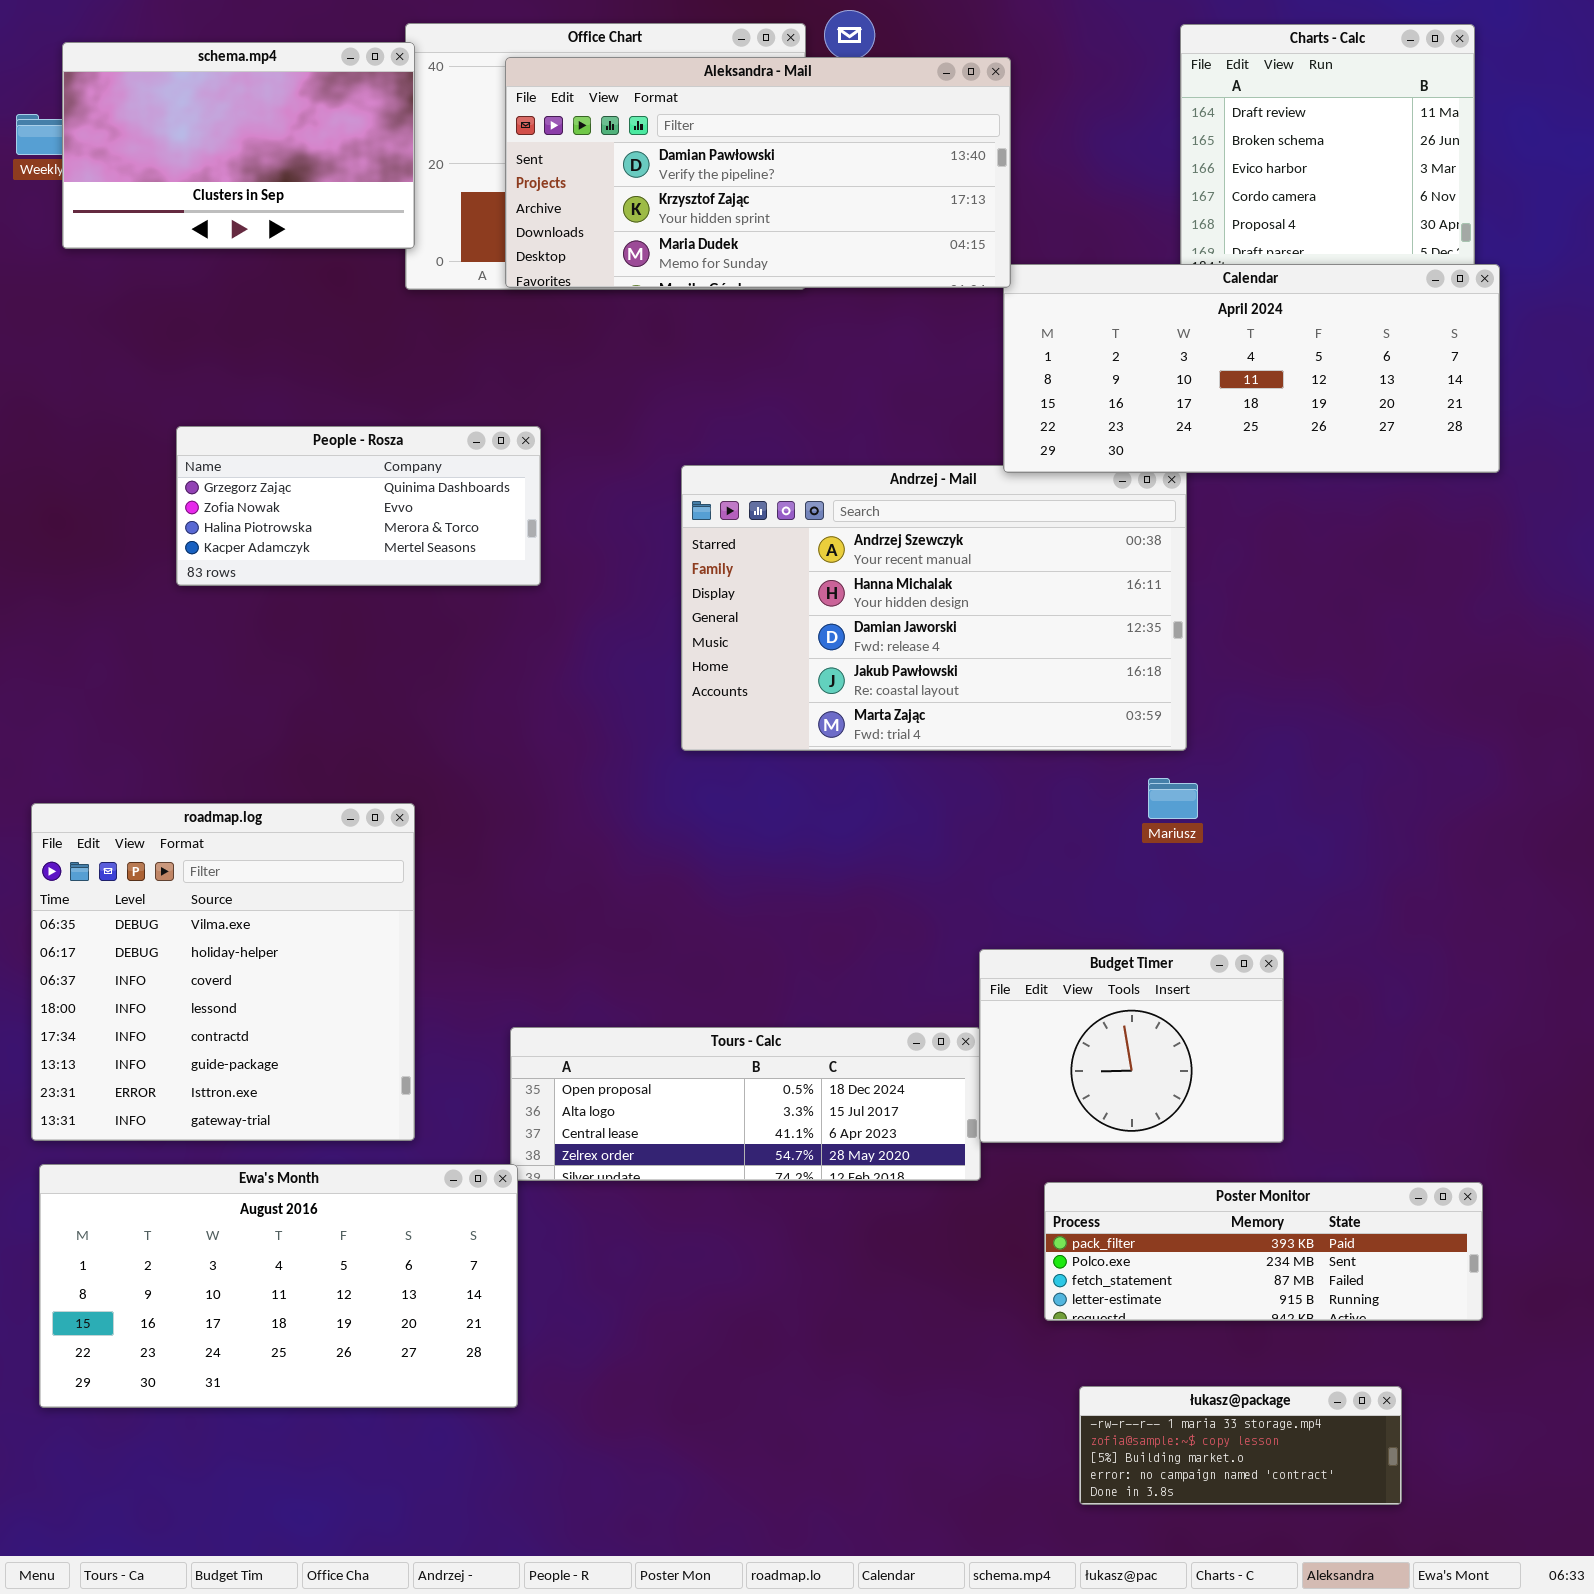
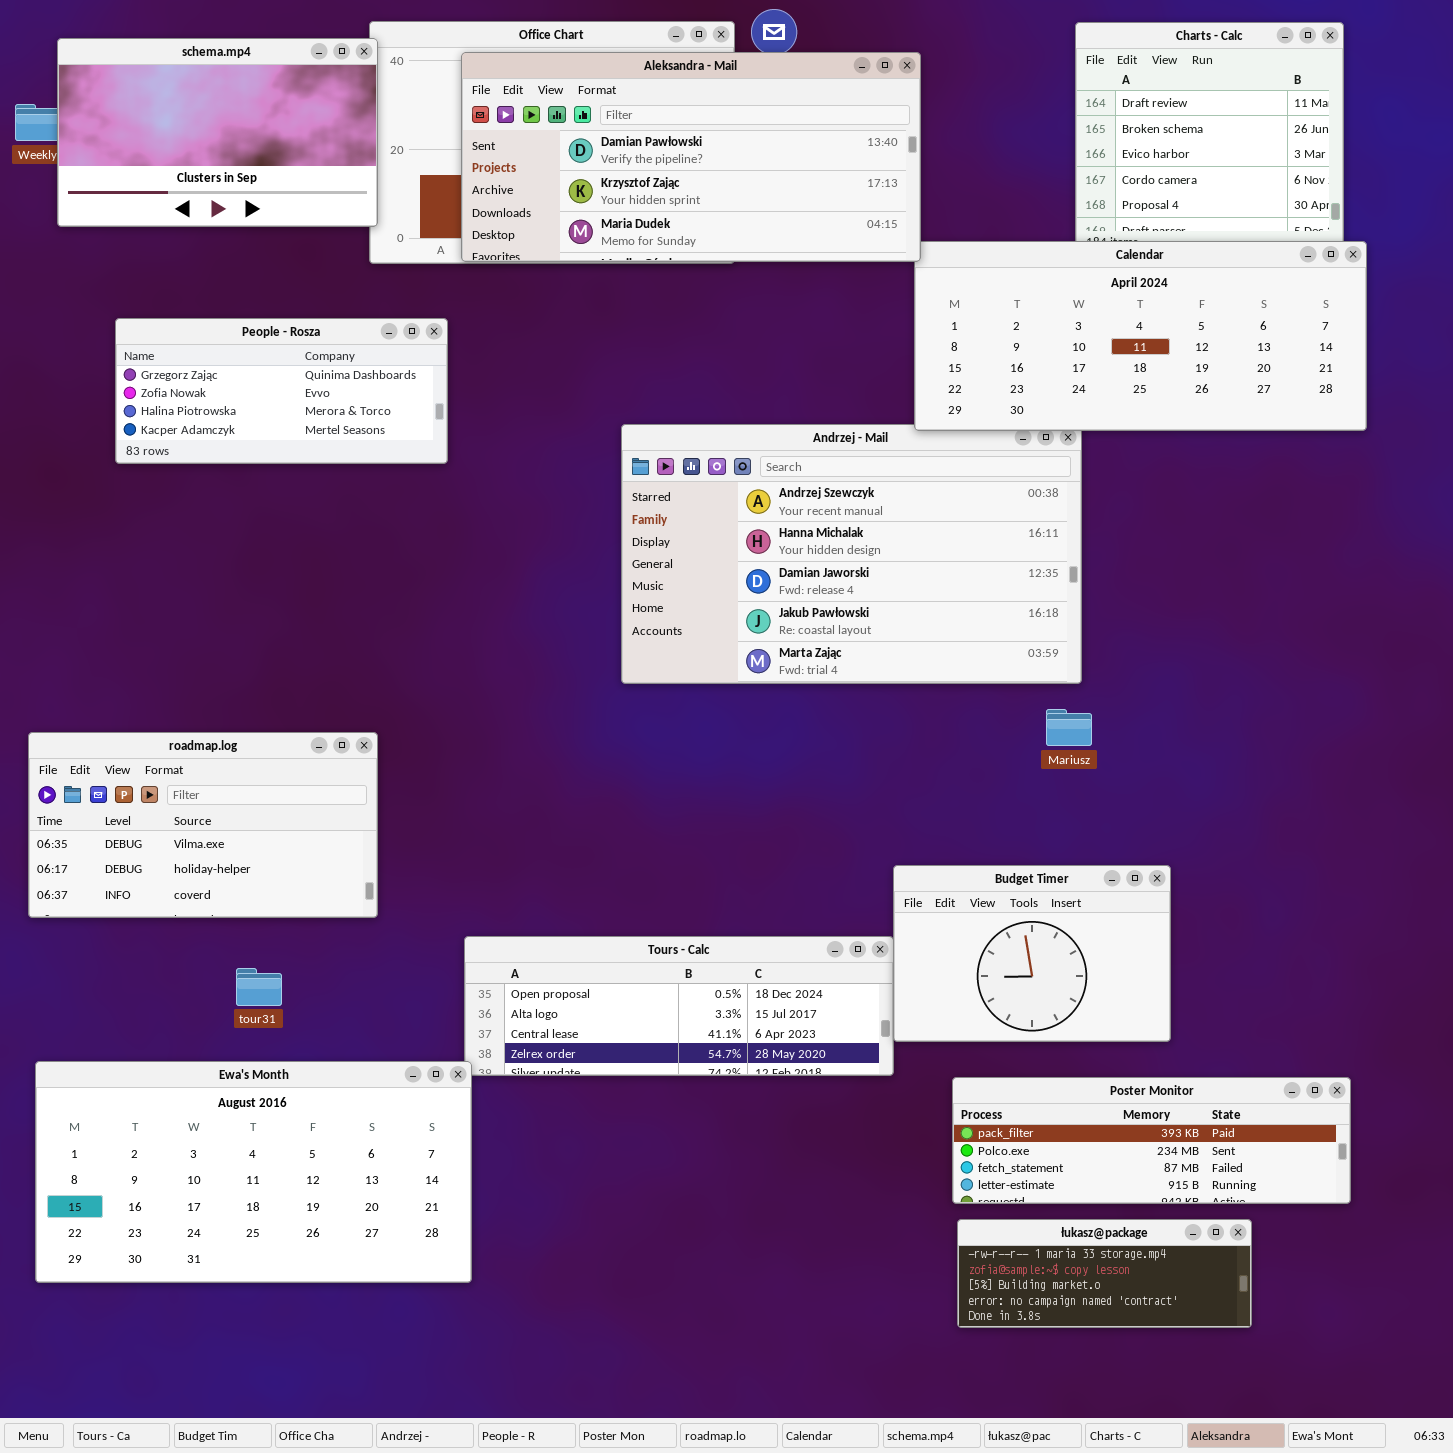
People - Rosza: [176,426,541,586] -> [115,318,448,464], moved
roadmap.log: [31,803,415,1141] -> [28,732,378,918], resized
łukasz@package: [1079,1386,1402,1505] -> [957,1219,1252,1328], moved

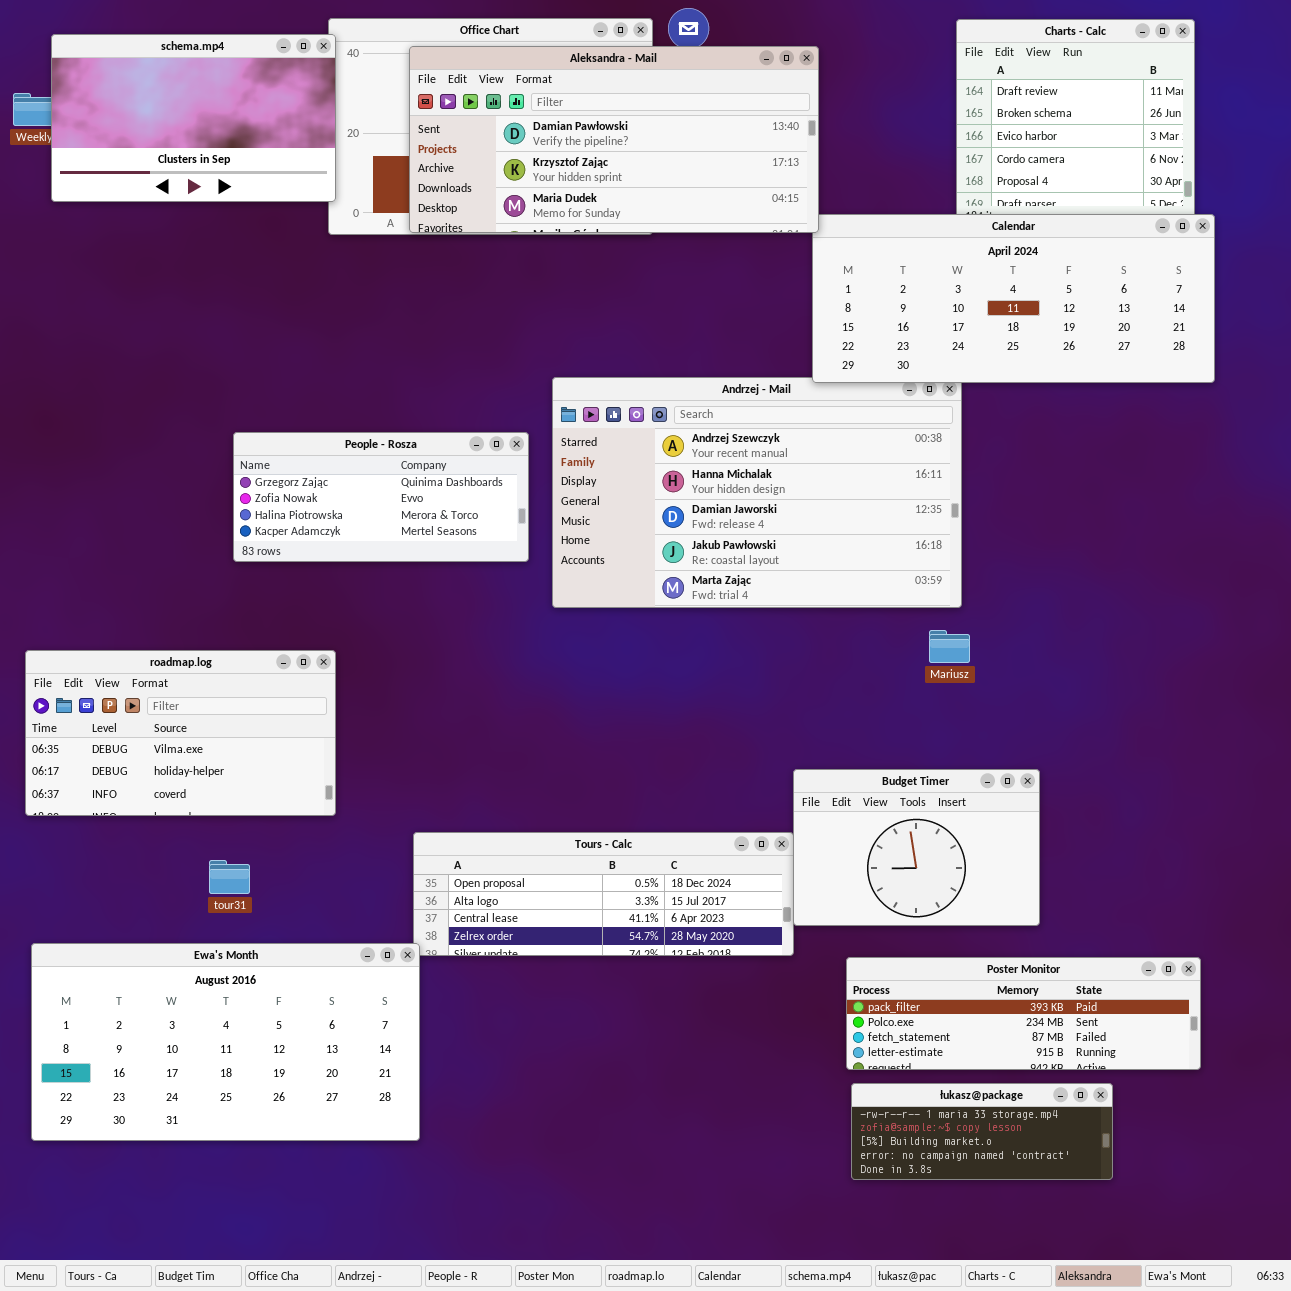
People - Rosza: [115,318,448,464] -> [233,432,529,562], moved

